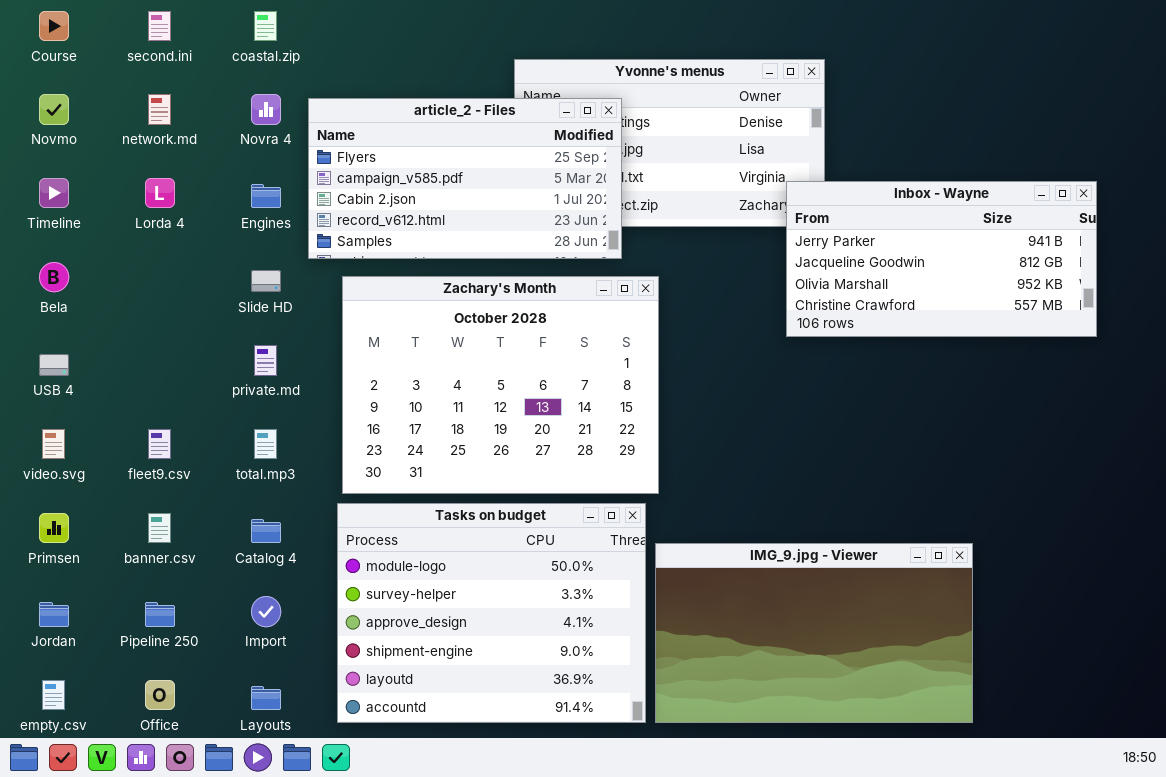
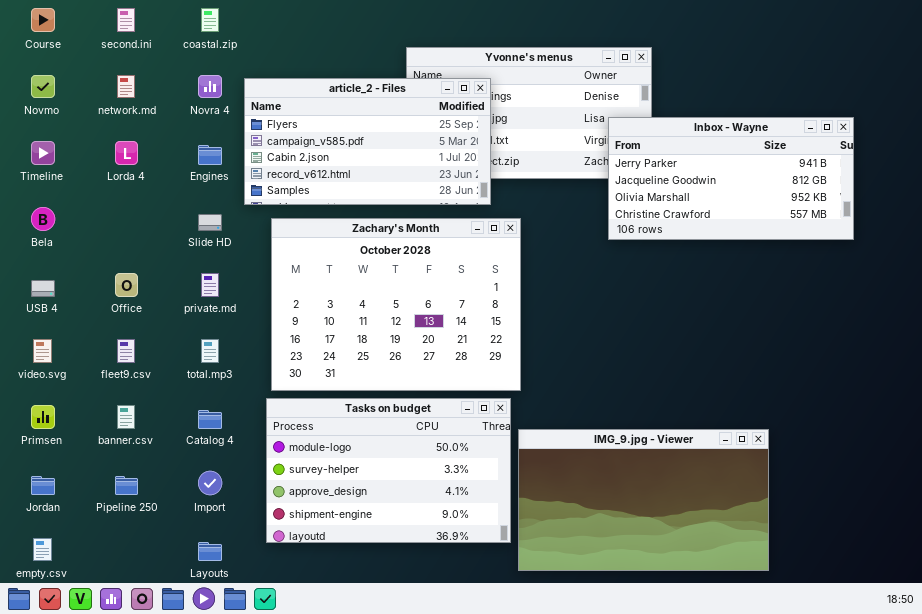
Inbox - Wayne: [786,181,1097,337] -> [608,117,854,240], moved
Tasks on budget: [337,503,646,723] -> [266,398,511,543], resized
Office: [145,680,175,710] -> [115,273,138,297], moved

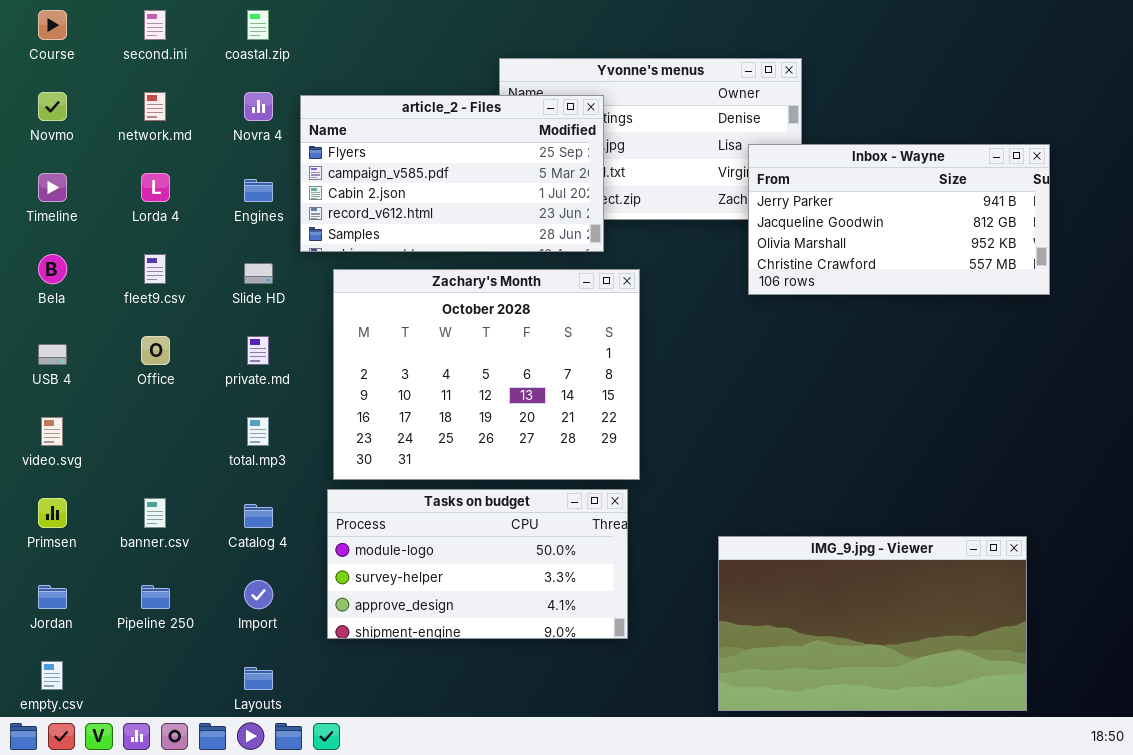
fleet9.csv: [117,339,135,363] -> [144,254,166,284], moved
Tasks on budget: [266,398,511,543] -> [327,489,628,639], resized
IMG_9.jpg - Viewer: [518,429,769,571] -> [718,536,1027,711], moved

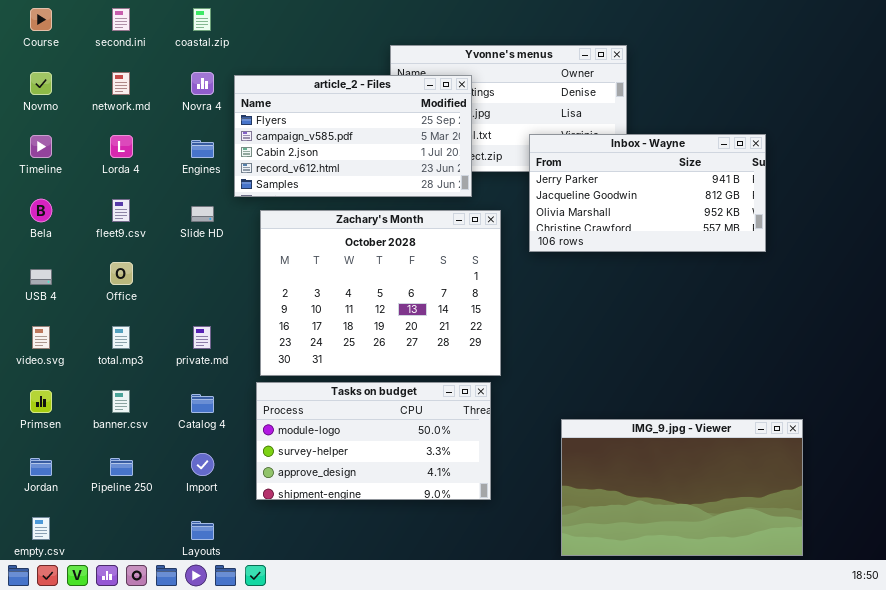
Inbox - Wayne: [748,144,1050,295] -> [529,134,766,252], moved
private.md: [247,336,269,365] -> [193,326,211,349], moved
total.mp3: [247,417,269,446] -> [112,326,130,349], moved

